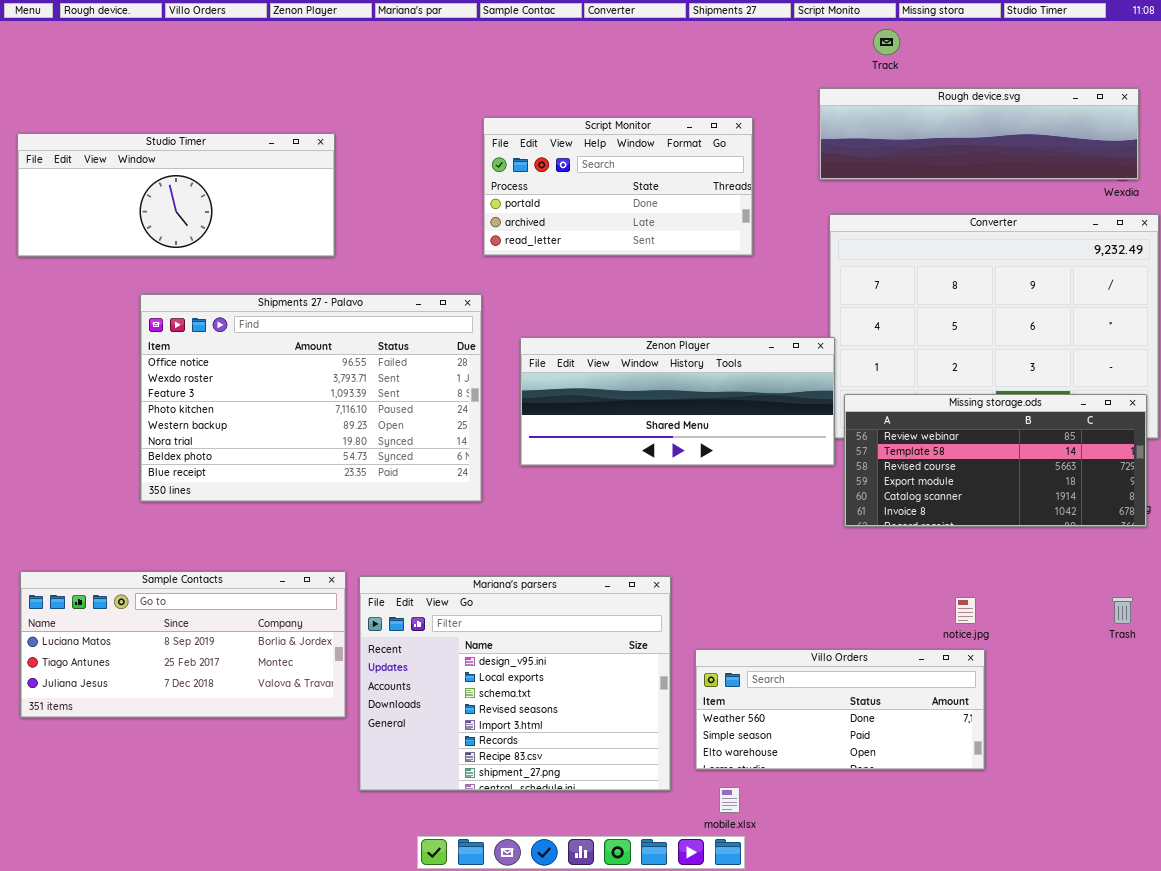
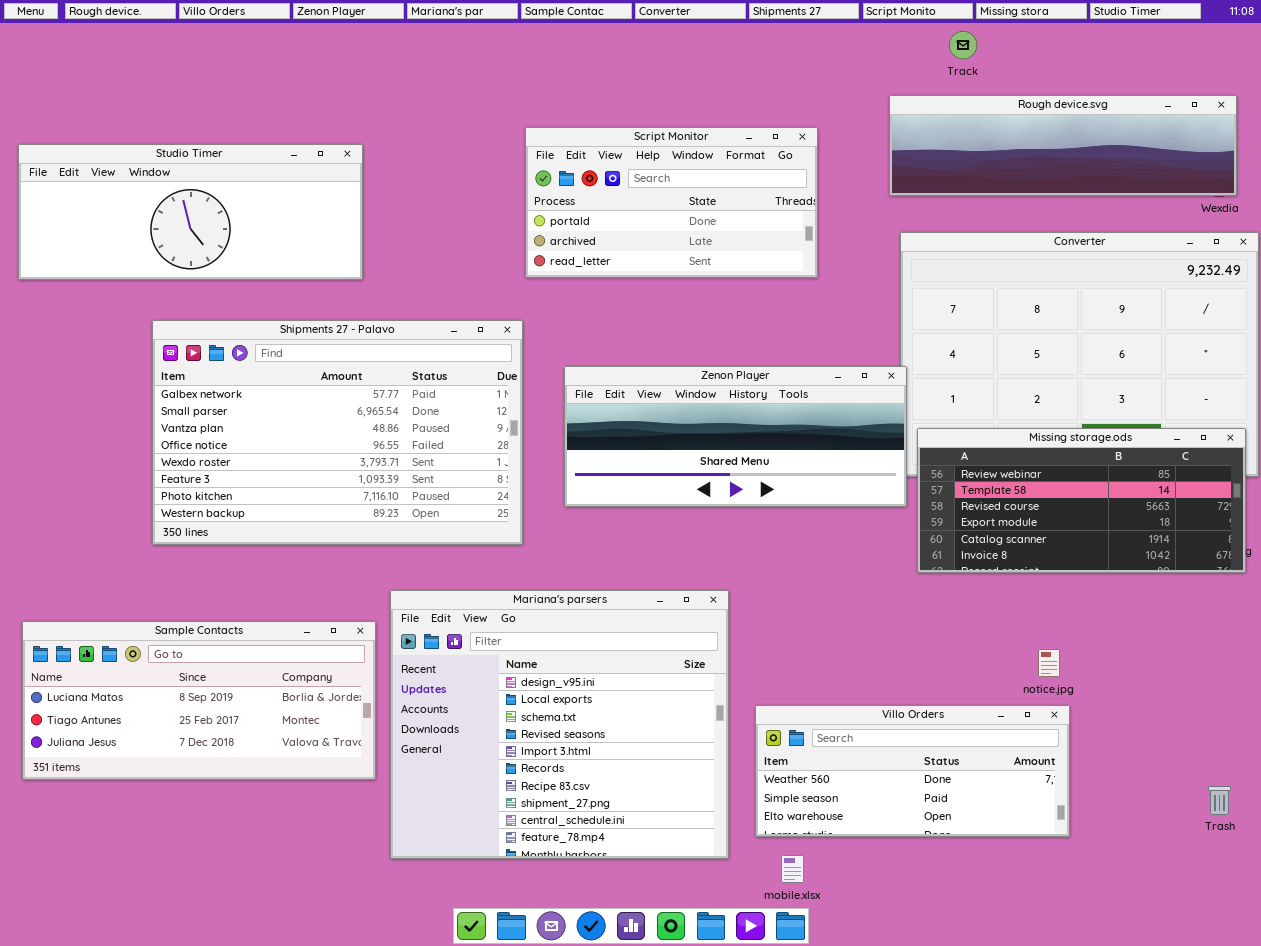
Shipments 27 - Palavo: [140,294,482,502] -> [152,320,523,545], scrolled up 3 rows
Mariana's parsers: [359,576,671,791] -> [390,590,729,859], resized
Trash: [1112,597,1133,624] -> [1208,786,1231,815], moved

